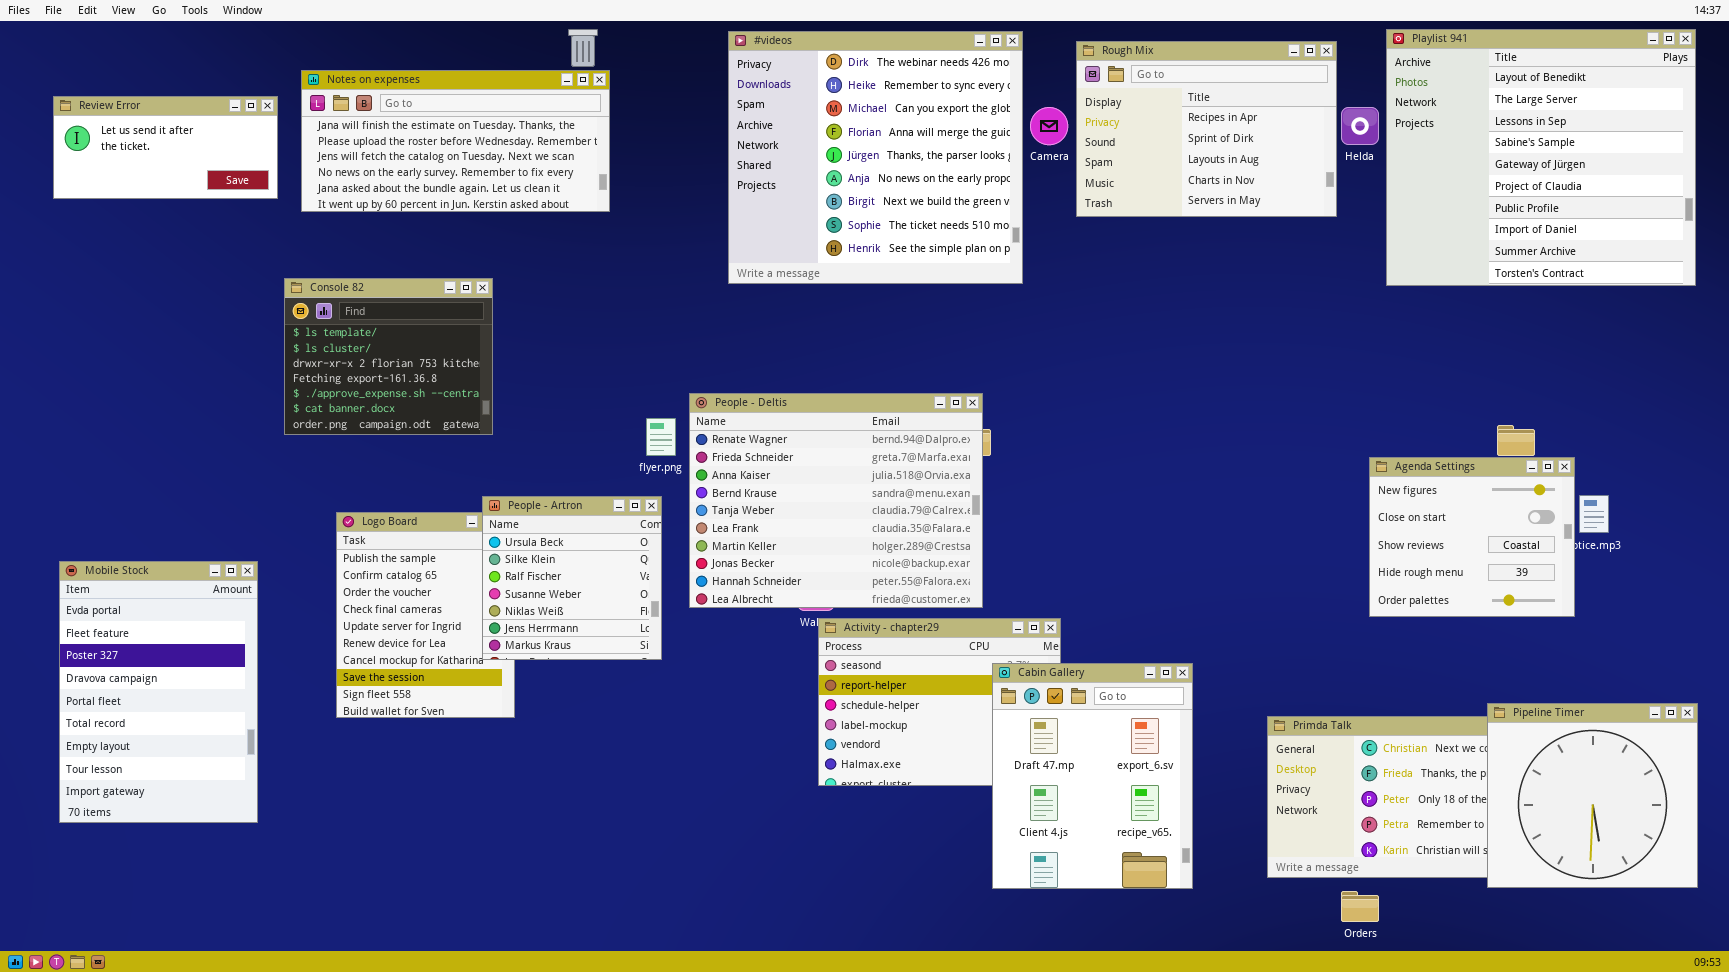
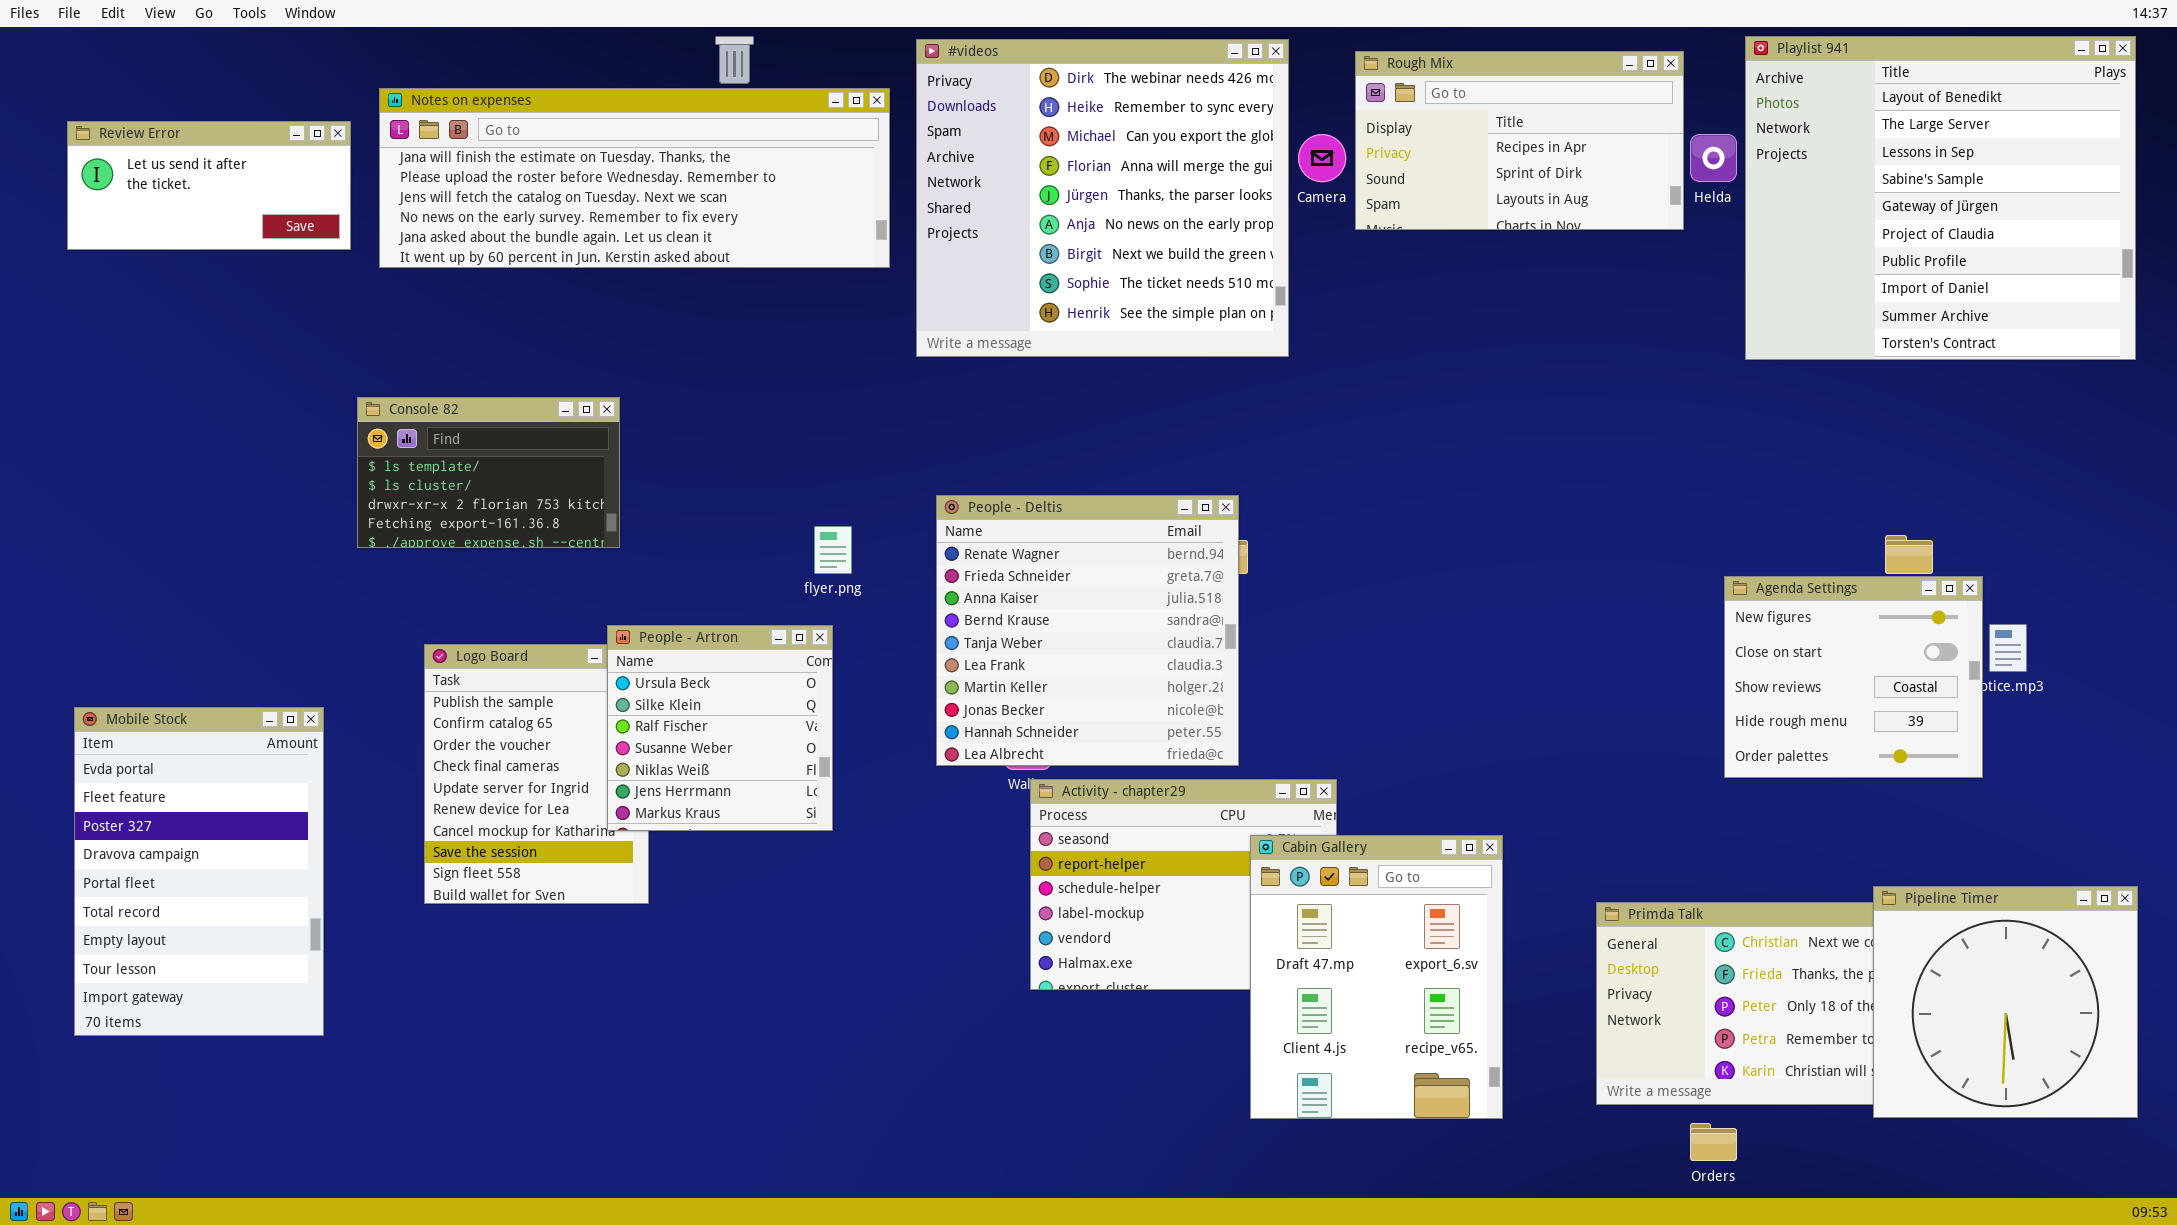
Rough Mix: [1076,41,1337,217] -> [1355,51,1684,230], resized
Notes on expenses: [301,70,610,212] -> [379,88,890,268], resized
Console 82: [284,278,493,435] -> [357,397,620,548], resized
People - Deltis: [689,393,983,608] -> [936,495,1239,766], resized

